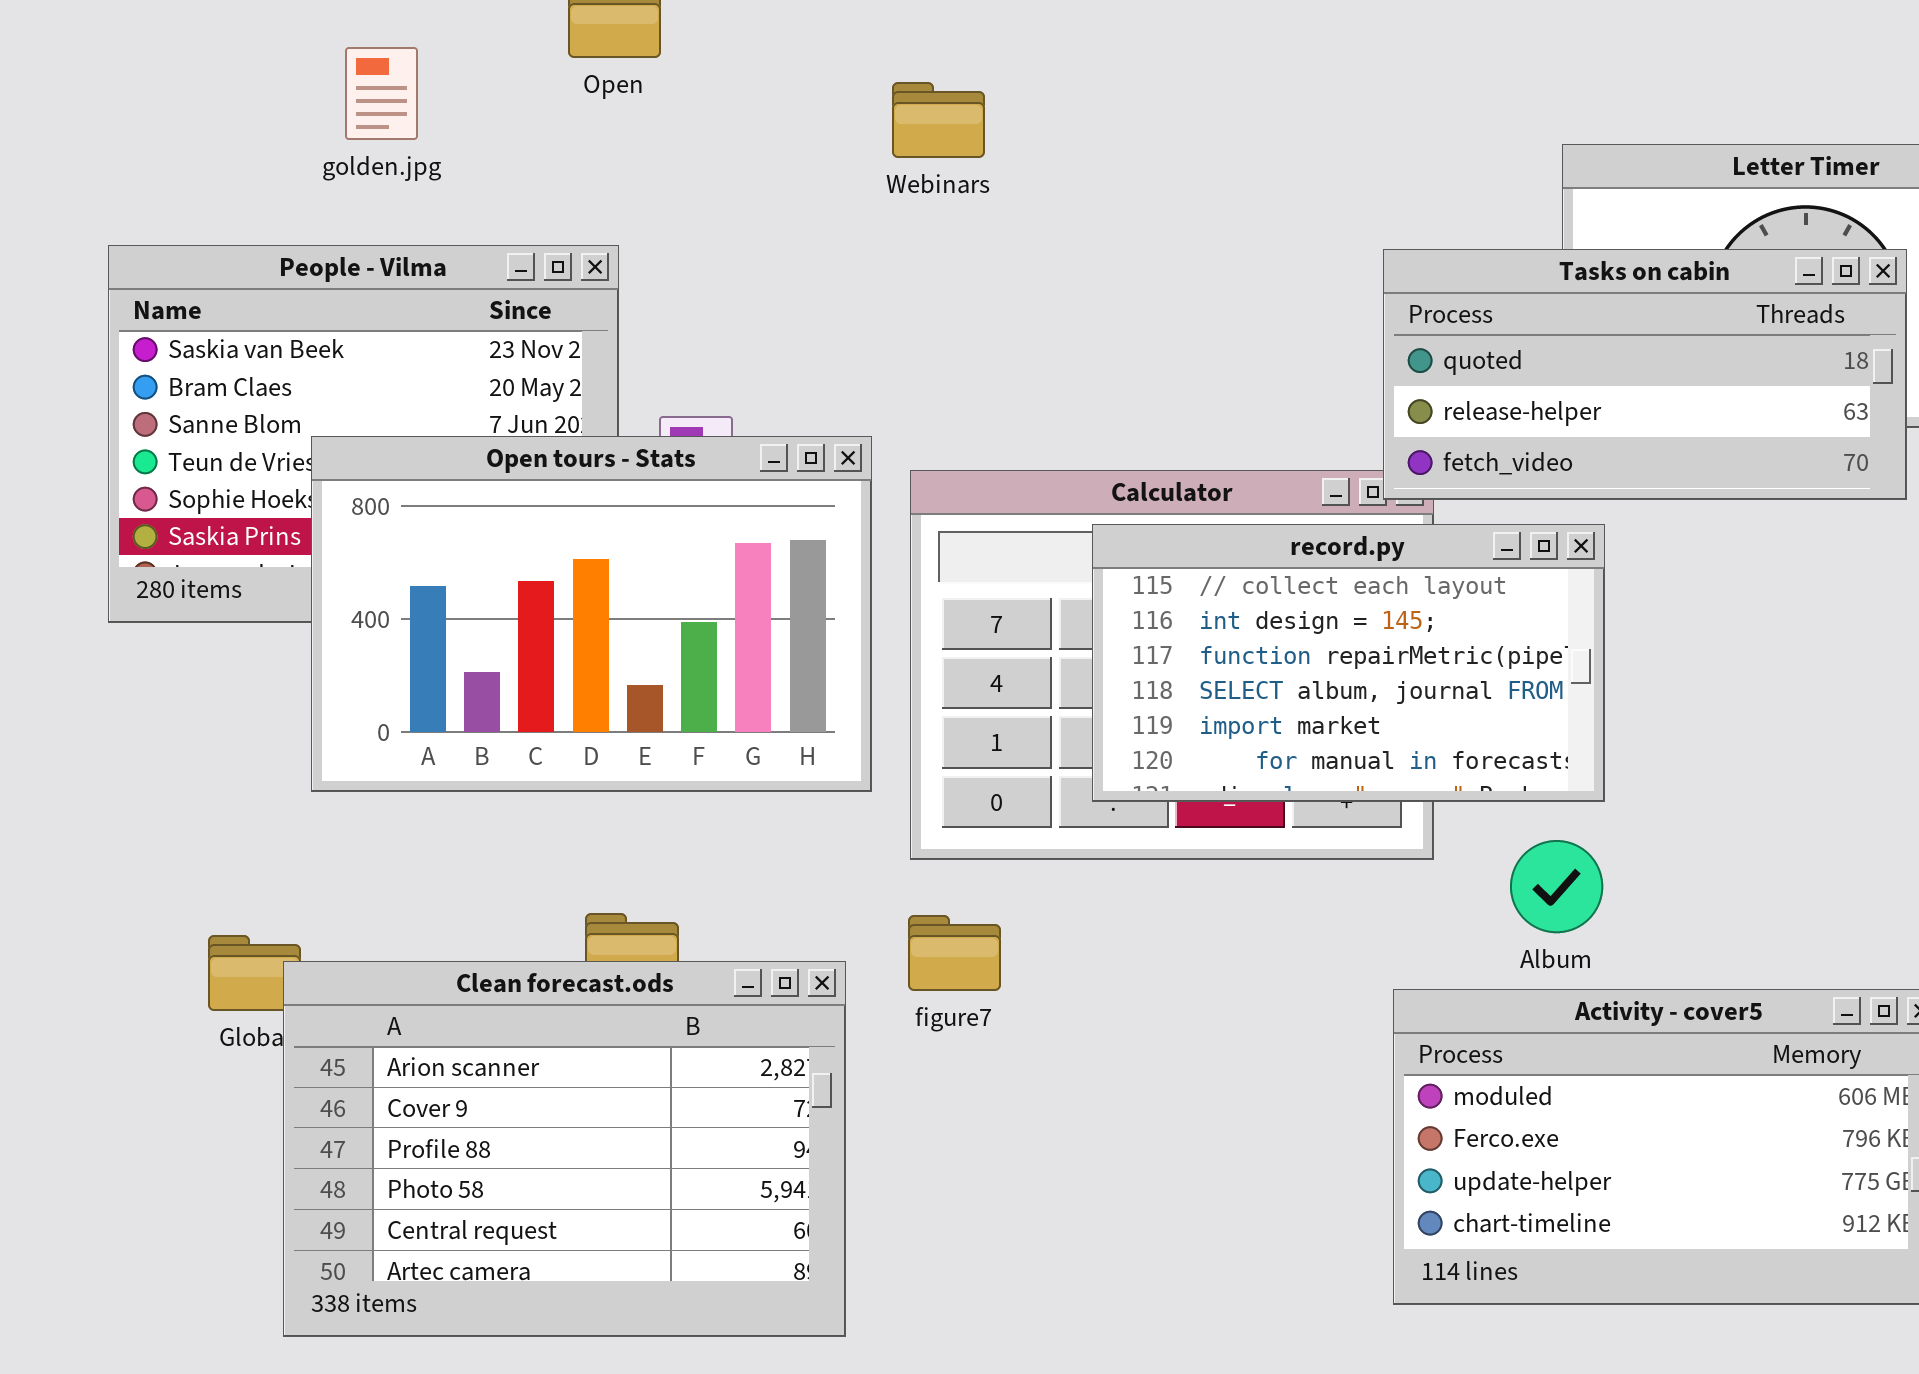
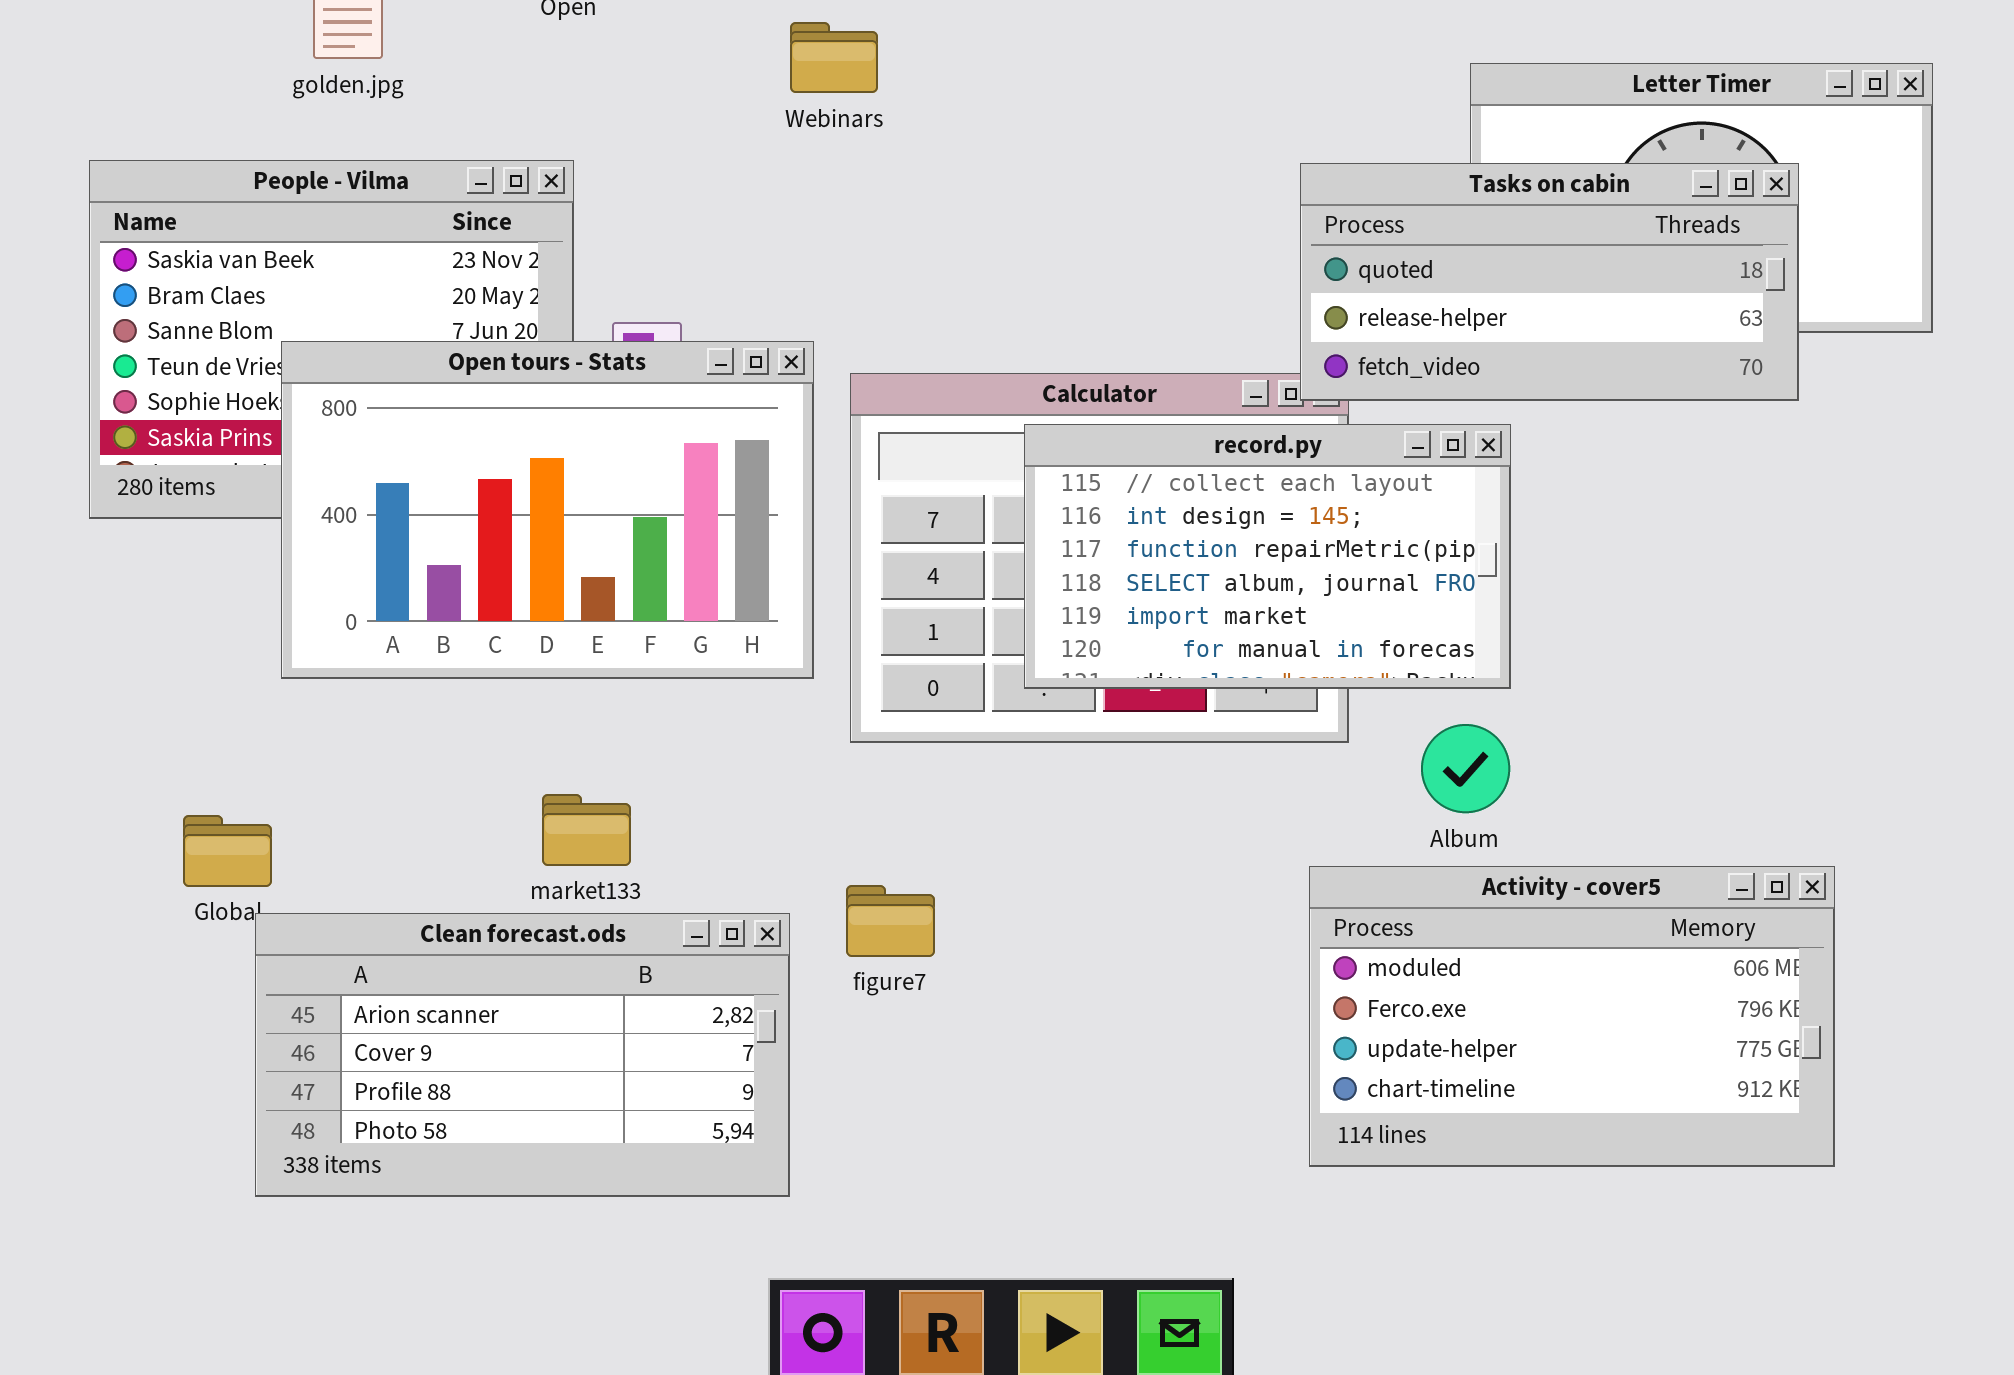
Webinars: [892,82,985,158] -> [790,22,878,93], moved
figure7: [908,915,1001,991] -> [846,885,935,957], moved
Clean forecast.ods: [283,961,846,1337] -> [255,913,790,1197], resized

